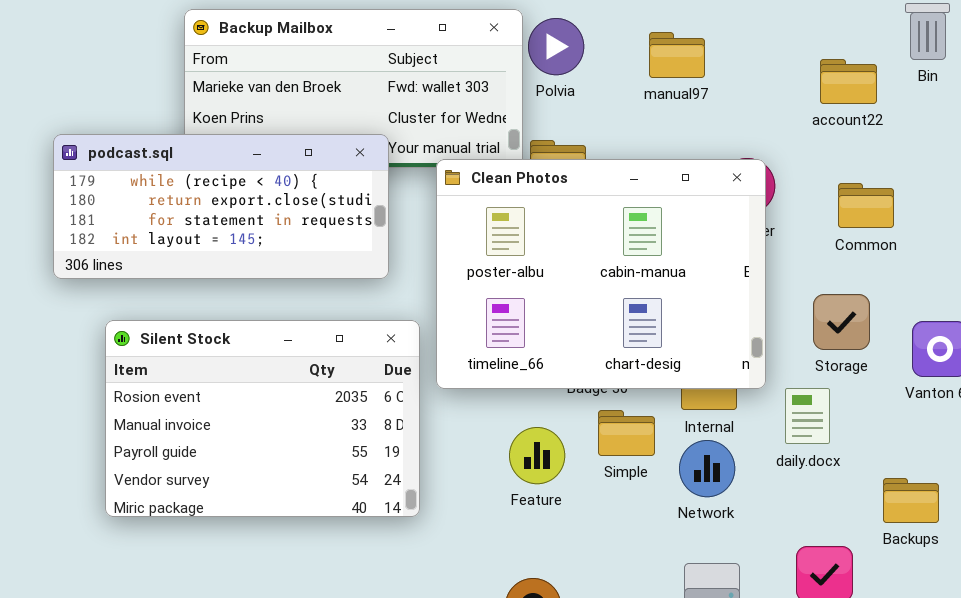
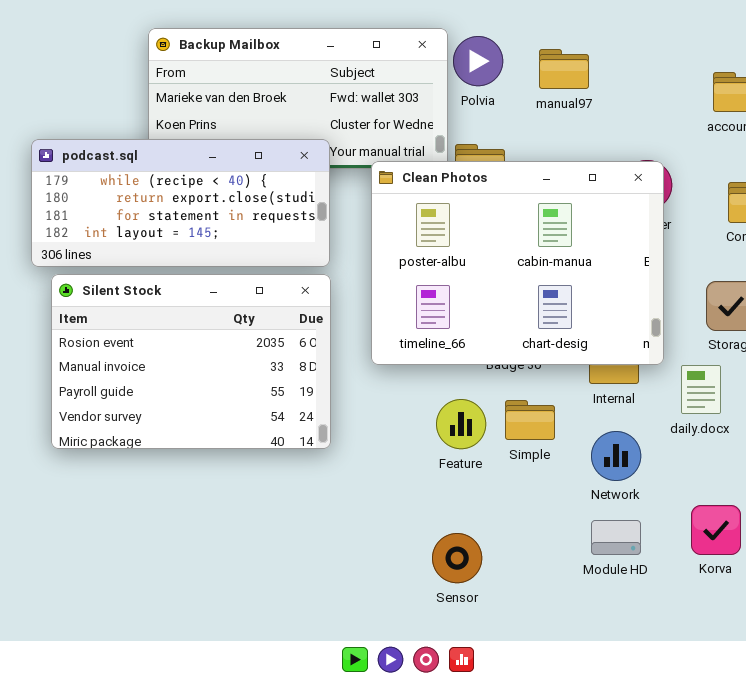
manual97: [649,32,705,78] -> [539,49,589,89], moved
Silent Stock: [105,320,420,517] -> [51,274,331,449], moved
Simple: [598,410,655,456] -> [505,400,555,440], moved
Network: [679,440,735,497] -> [591,431,641,481], moved

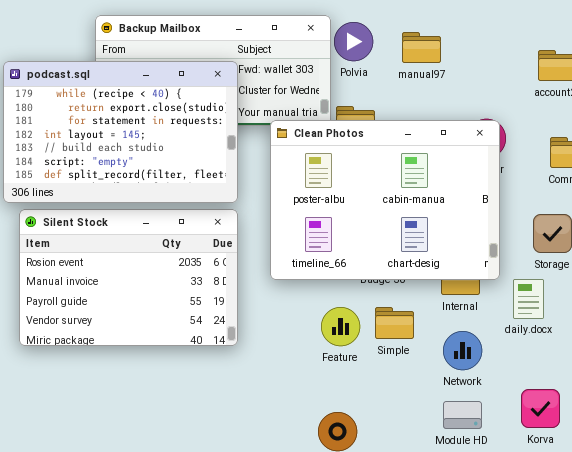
podcast.sql: [31,139,330,267] -> [3,61,238,203], resized

